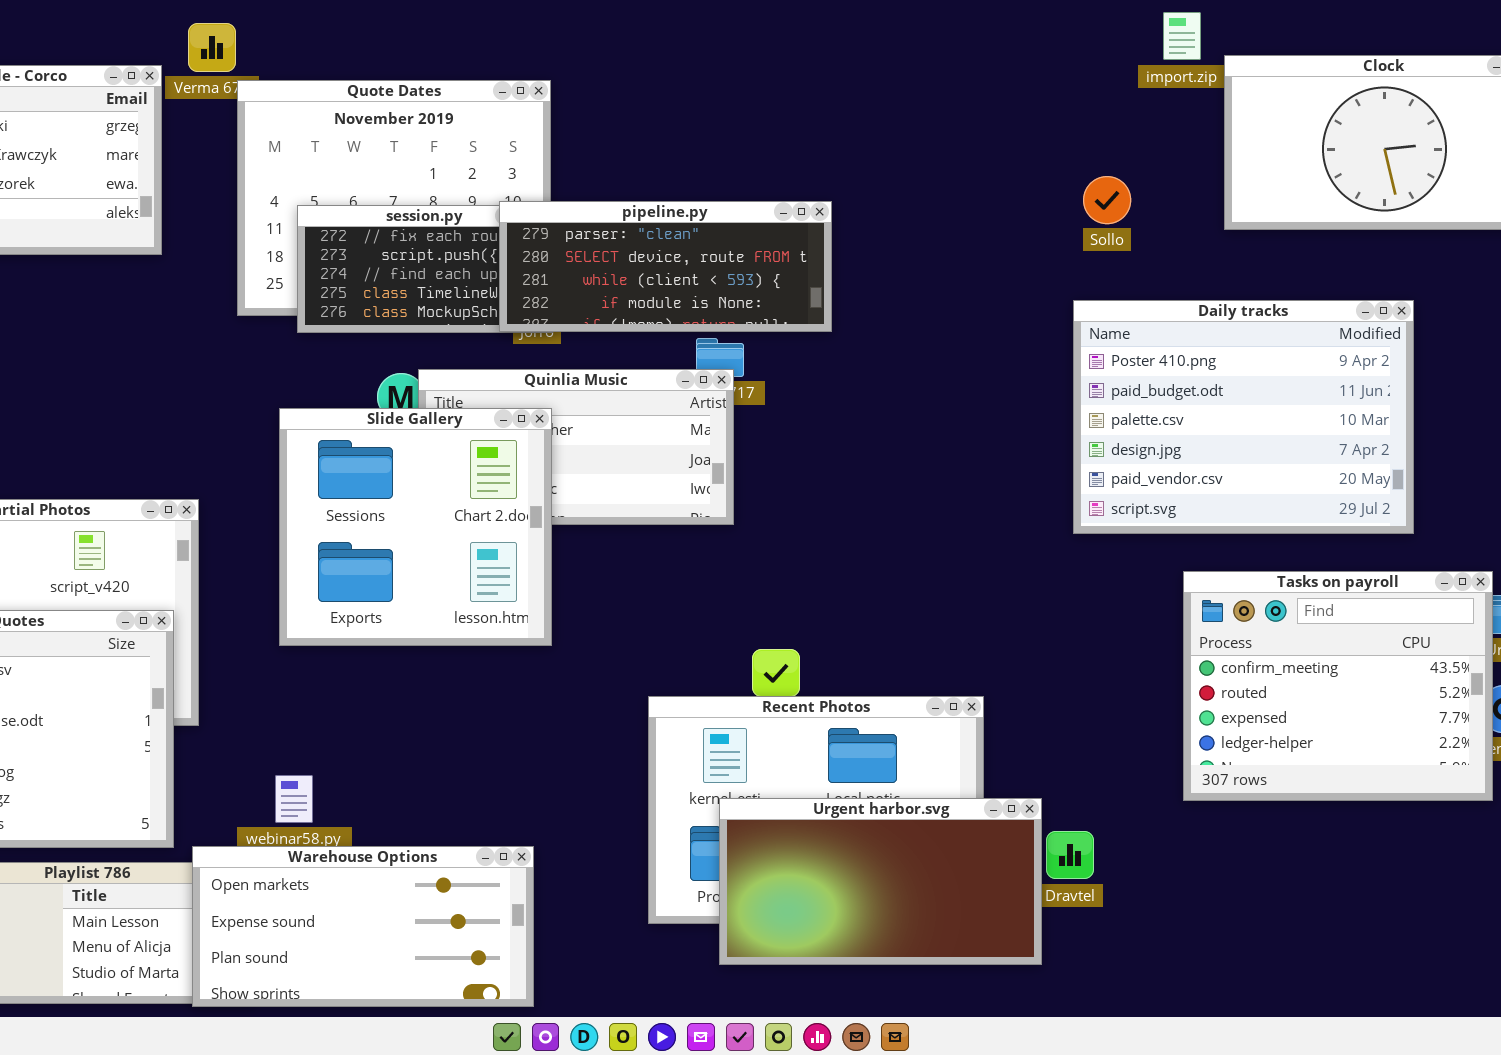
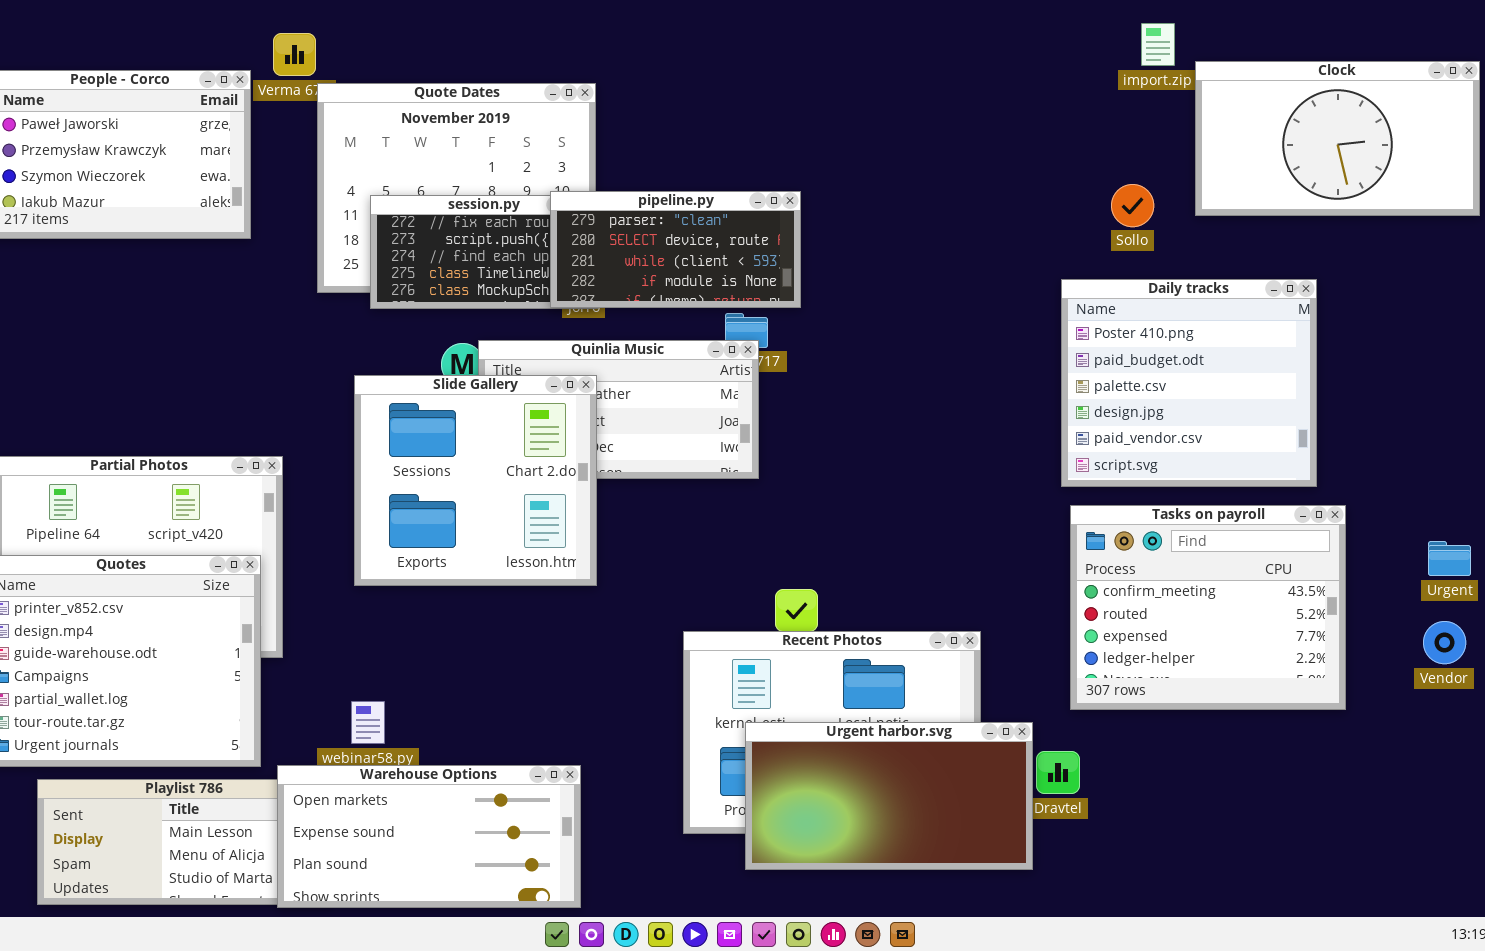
Sollo: [1083,176,1131,224] -> [1111,184,1154,227], moved
pipeline.py: [499,201,832,332] -> [550,191,801,308], resized
Daily tracks: [1073,300,1414,534] -> [1061,279,1317,487], resized
Tasks on payroll: [1183,571,1493,801] -> [1070,505,1346,710], moved

